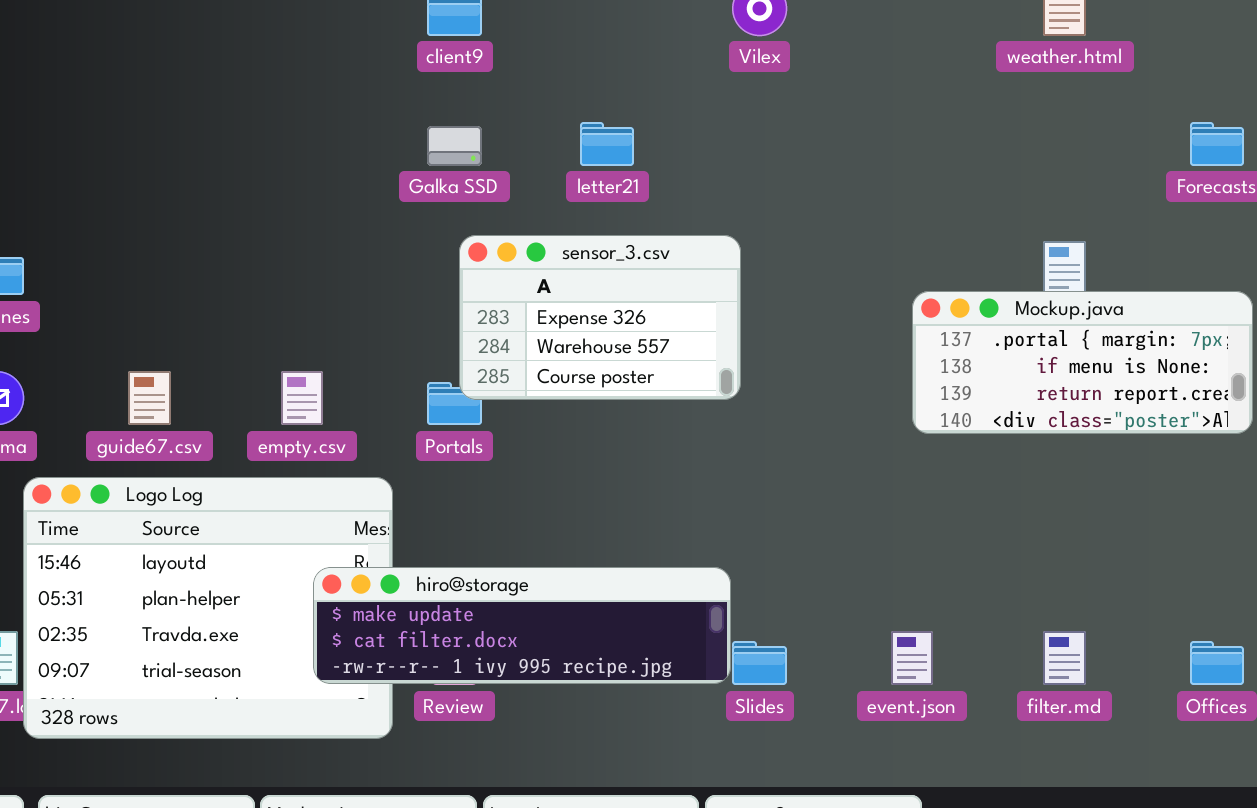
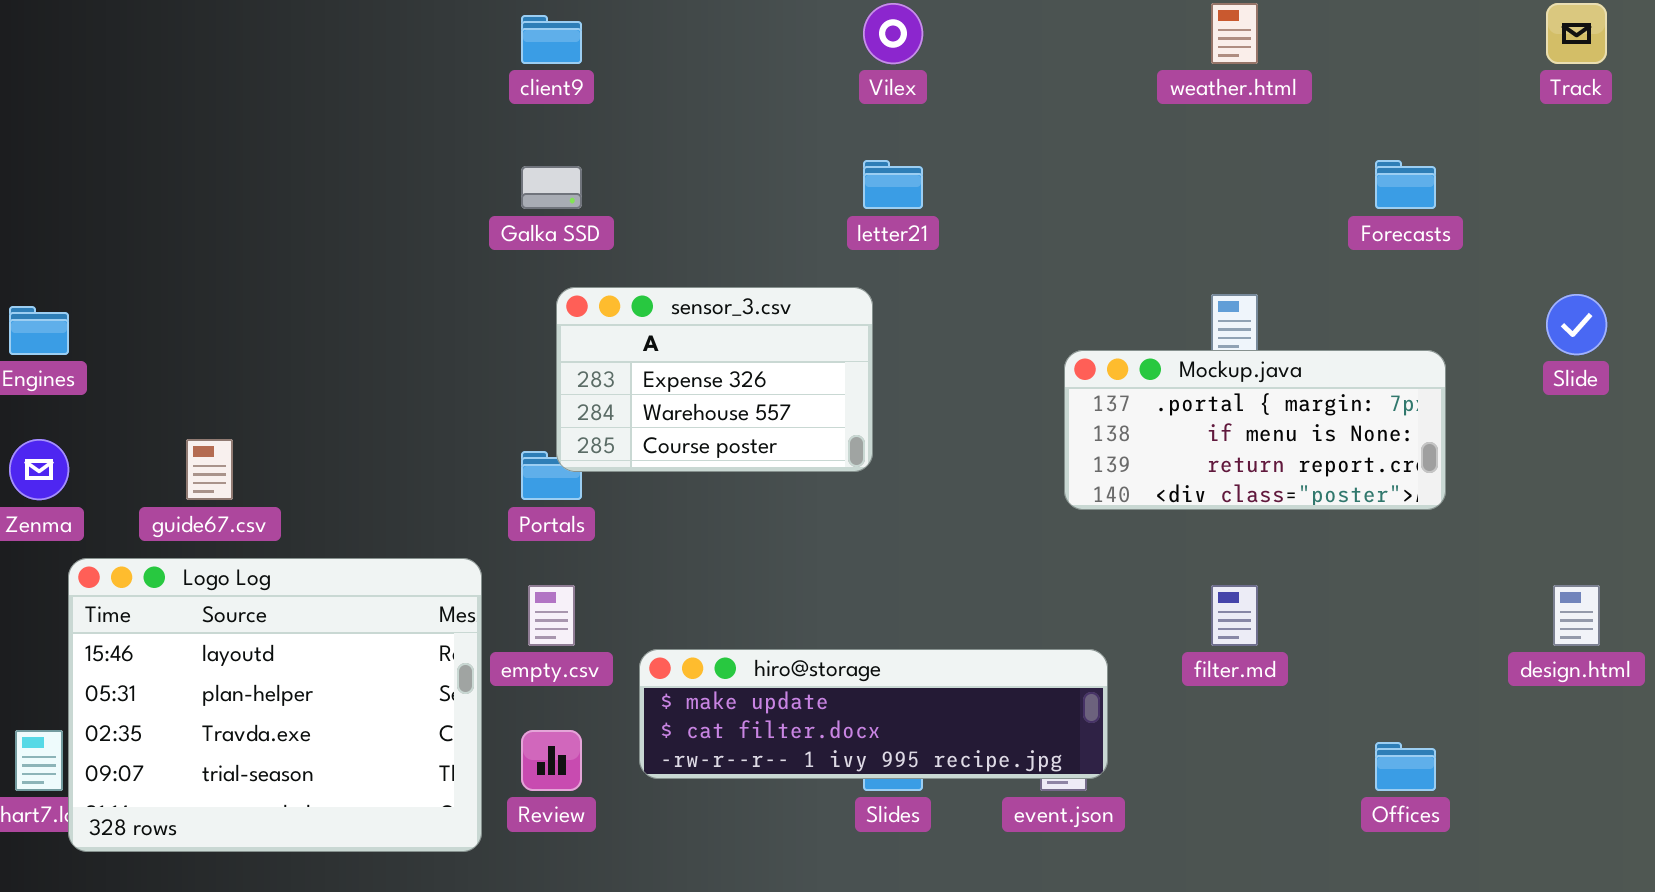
letter21: [580,122,634,166] -> [863,160,923,209], moved
empty.csv: [281,371,323,425] -> [528,585,575,646], moved
hiro@storage: [313,567,731,684] -> [639,649,1108,779], moved
filter.md: [1043,631,1086,685] -> [1211,585,1258,646], moved

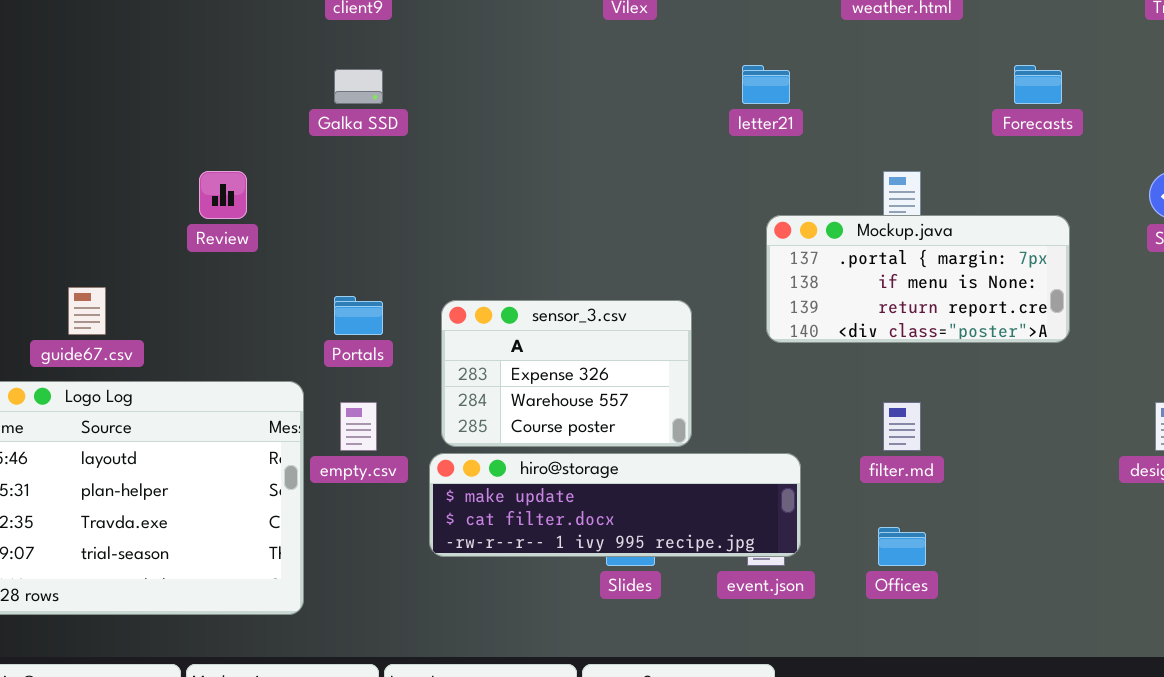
letter21: [863,160,923,209] -> [742,65,790,104], moved
sensor_3.csv: [556,287,873,472] -> [441,300,692,447], moved
Review: [521,730,582,791] -> [199,171,247,219], moved
Offices: [1375,742,1436,791] -> [878,527,926,566], moved

